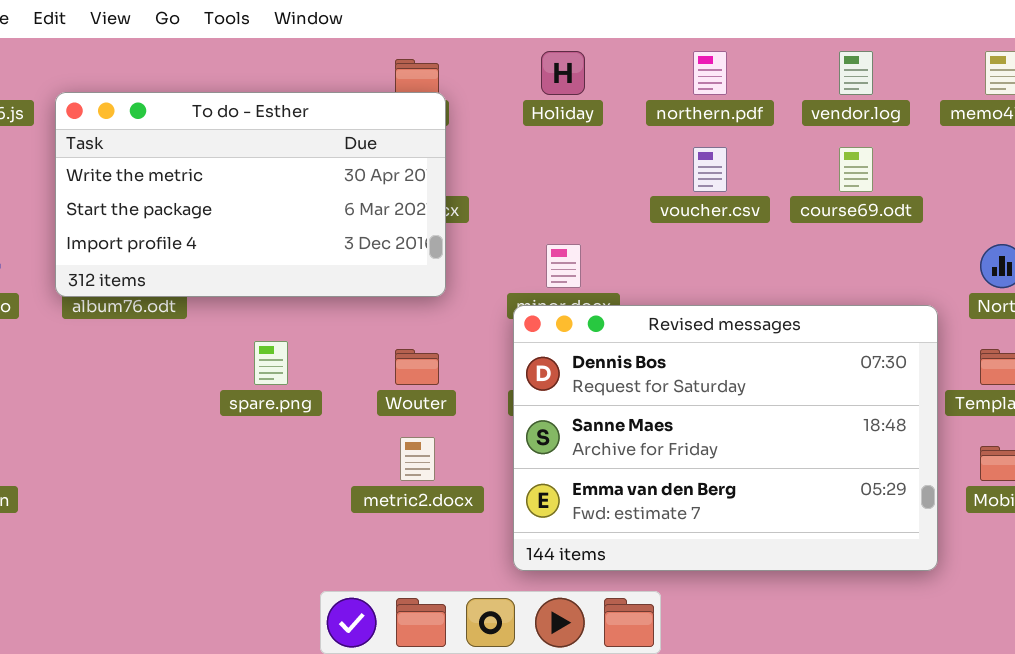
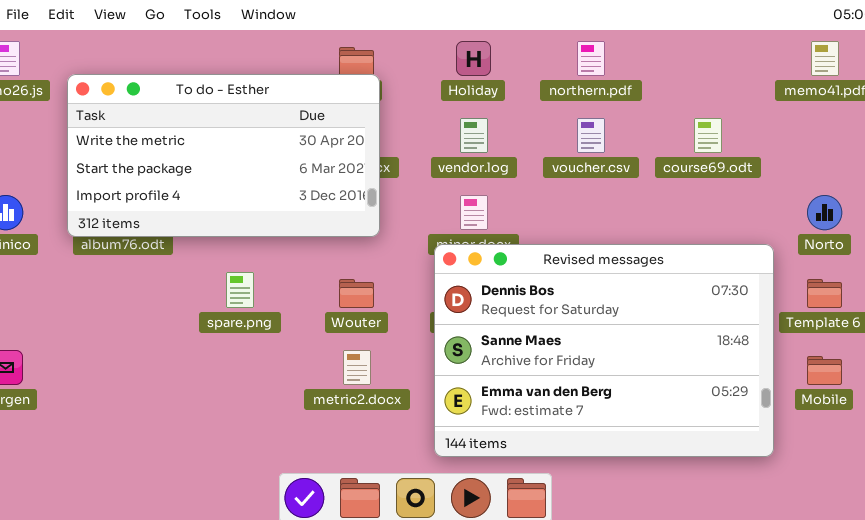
vendor.log: [839,51,873,95] -> [460,118,488,153], moved

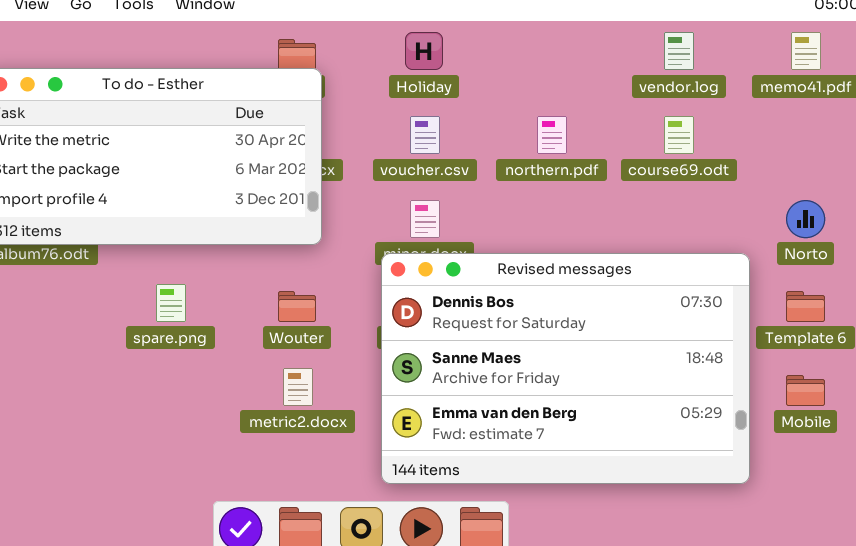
northern.pdf: [577,41,605,76] -> [537,116,567,154], moved
vendor.log: [460,118,488,153] -> [664,32,694,70], moved
voucher.csv: [577,118,605,153] -> [410,116,440,154], moved

